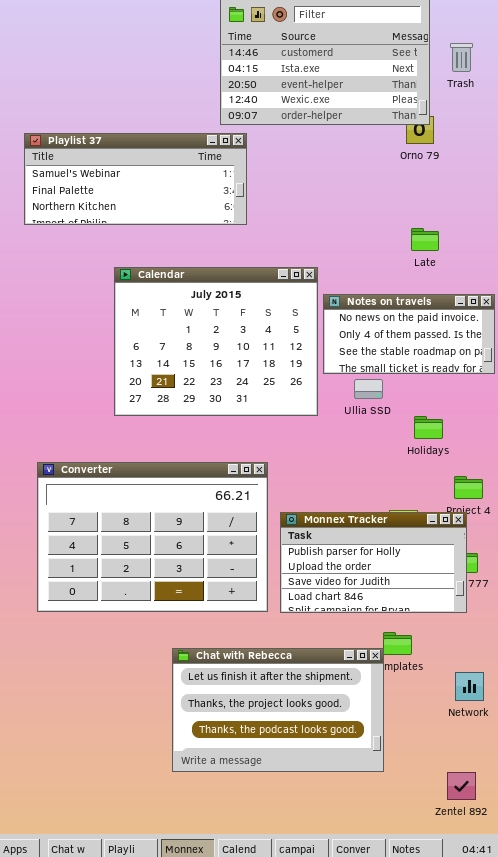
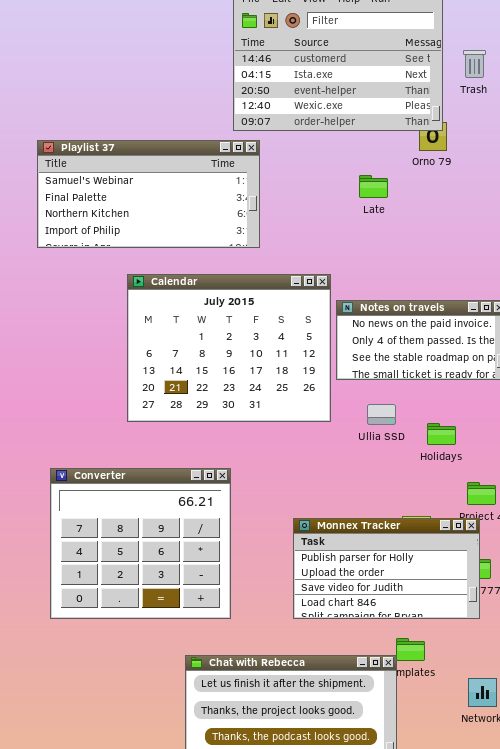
Playlist 37: [24,133,247,225] -> [37,140,260,248], resized
Late: [411,228,439,251] -> [359,175,388,198], moved
Ullia SSD: [354,379,383,399] -> [367,404,396,425], moved
Converter: [37,462,268,612] -> [50,468,231,619], resized

